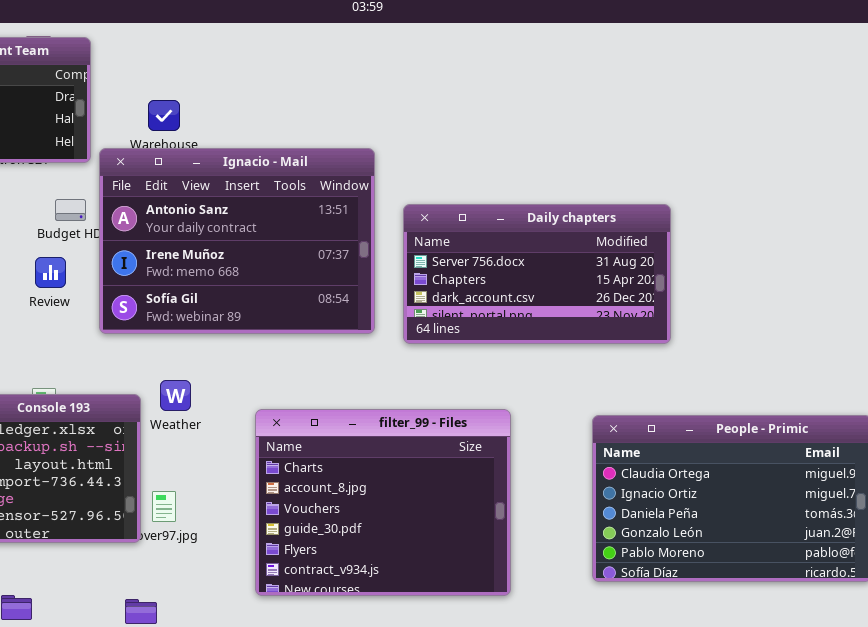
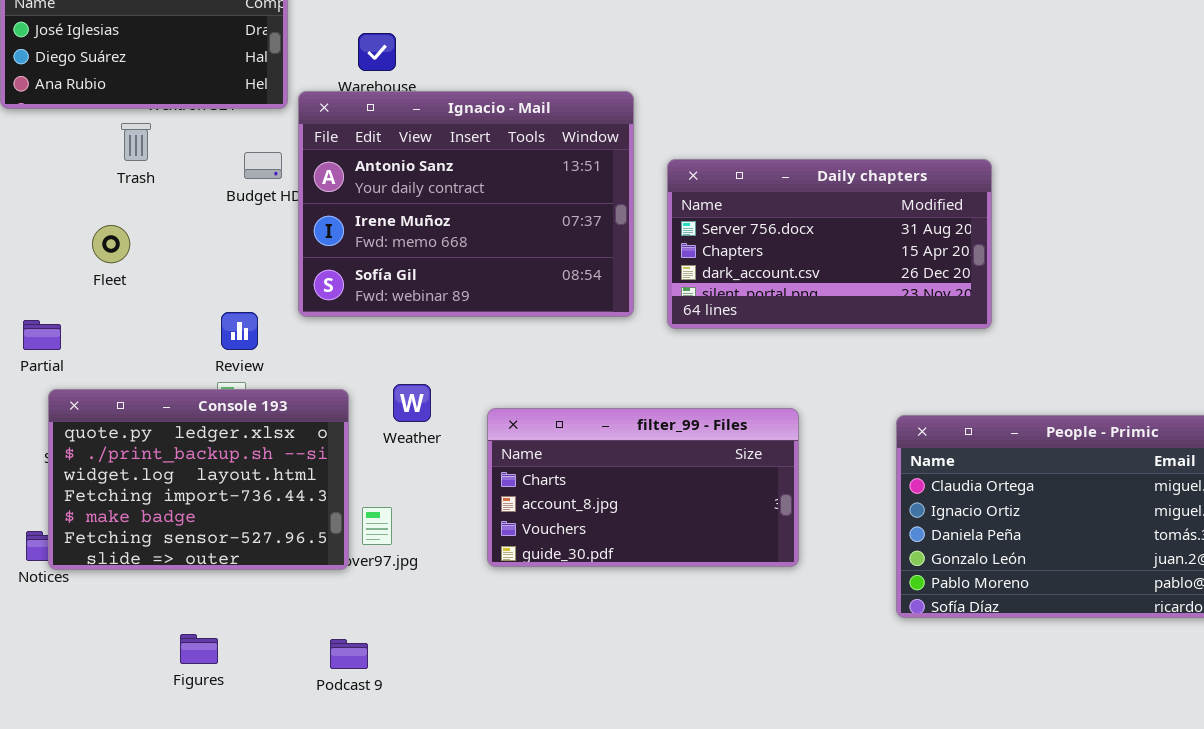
Review: [35,257,66,288] -> [221,312,258,350], moved
Weather: [160,380,191,411] -> [393,384,431,422], moved
filter_99 - Files: [255,409,511,596] -> [487,408,799,567], resized

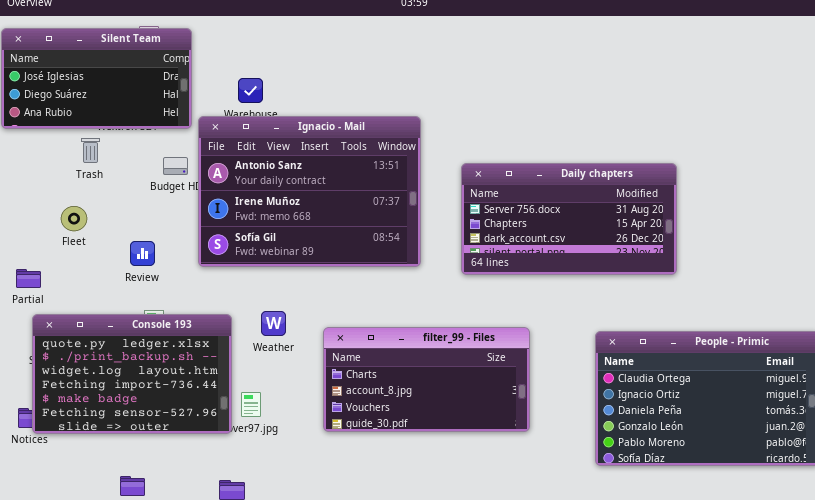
Daily chapters: [667,159,992,329] -> [461,163,677,275], moved
Review: [221,312,258,350] -> [130,241,155,266], moved

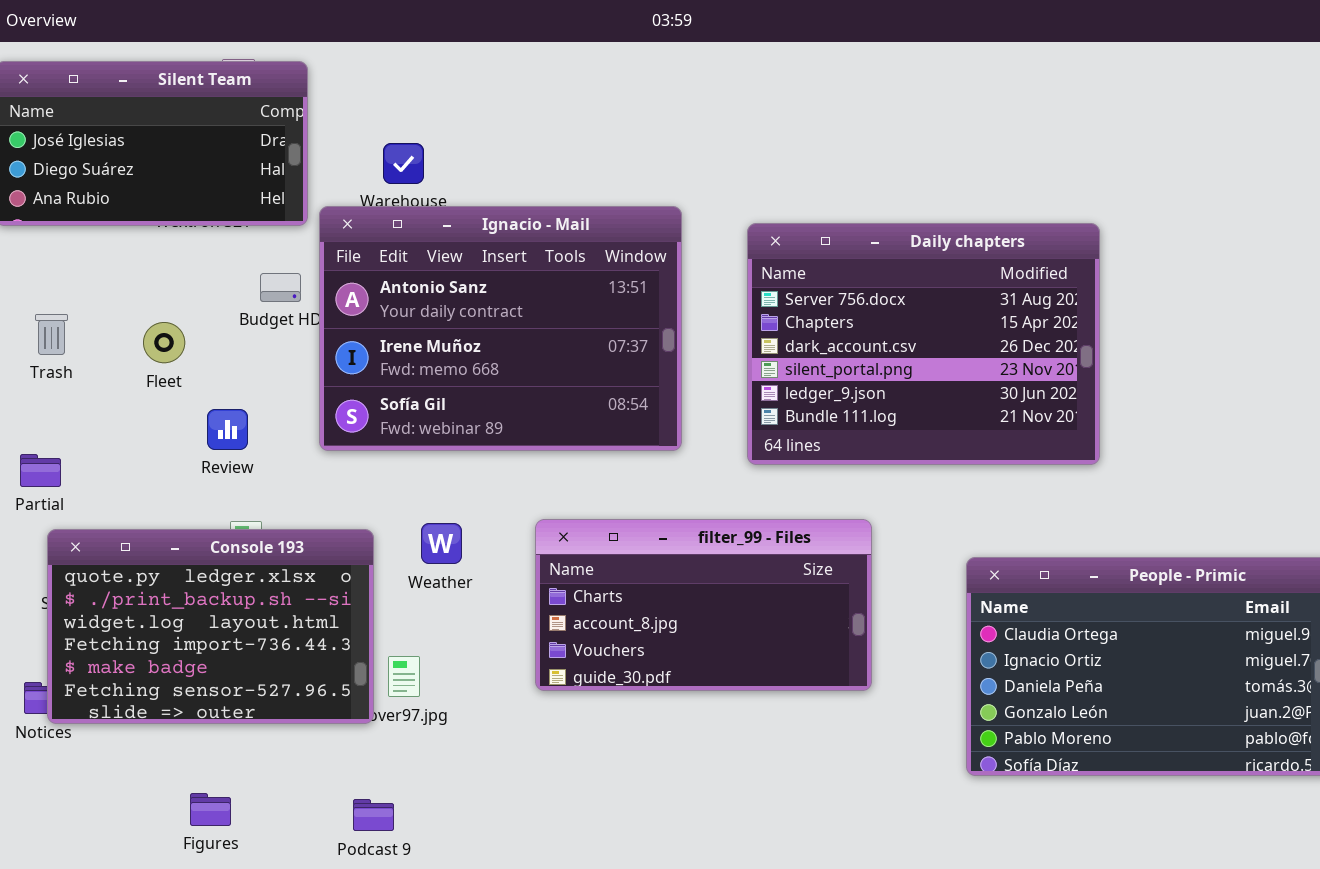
Trash: [81,138,100,163] -> [35,314,68,355], moved
Daily chapters: [461,163,677,275] -> [747,223,1100,465], resized
Fleet: [61,206,87,231] -> [143,322,185,363], moved
filter_99 - Files: [323,327,530,432] -> [535,519,872,691], moved

